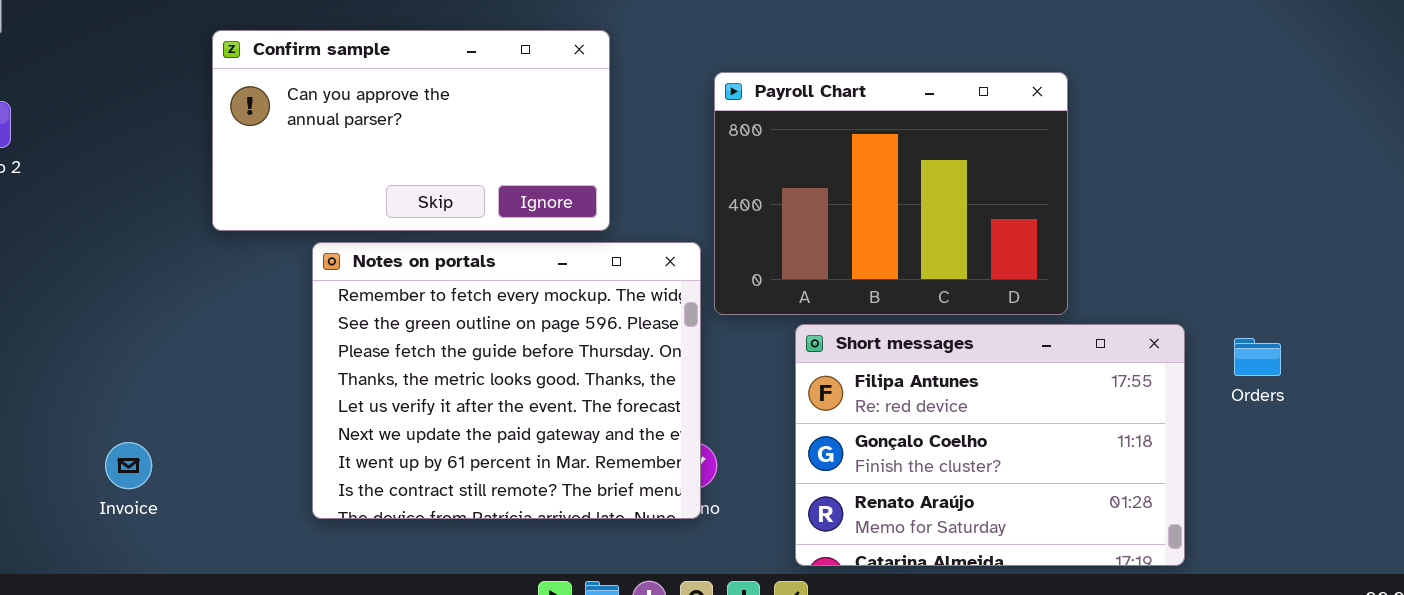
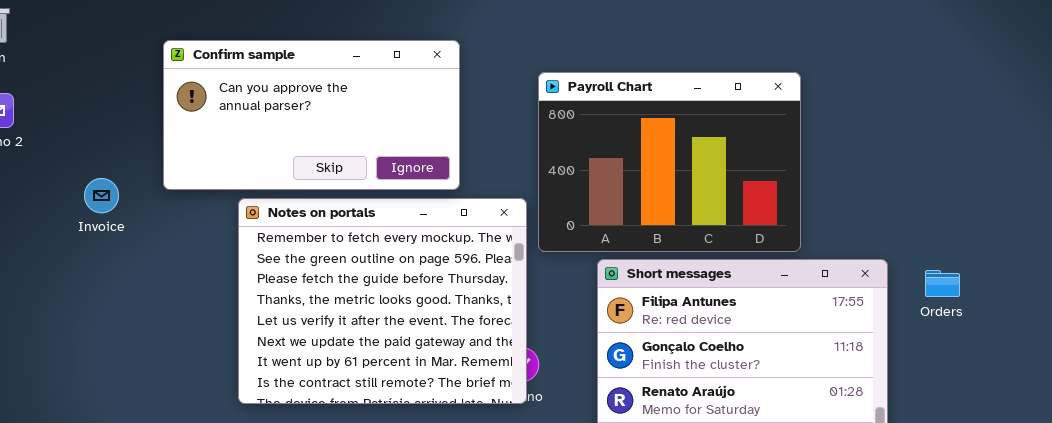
Invoice: [105,442,152,489] -> [84,178,119,213], moved

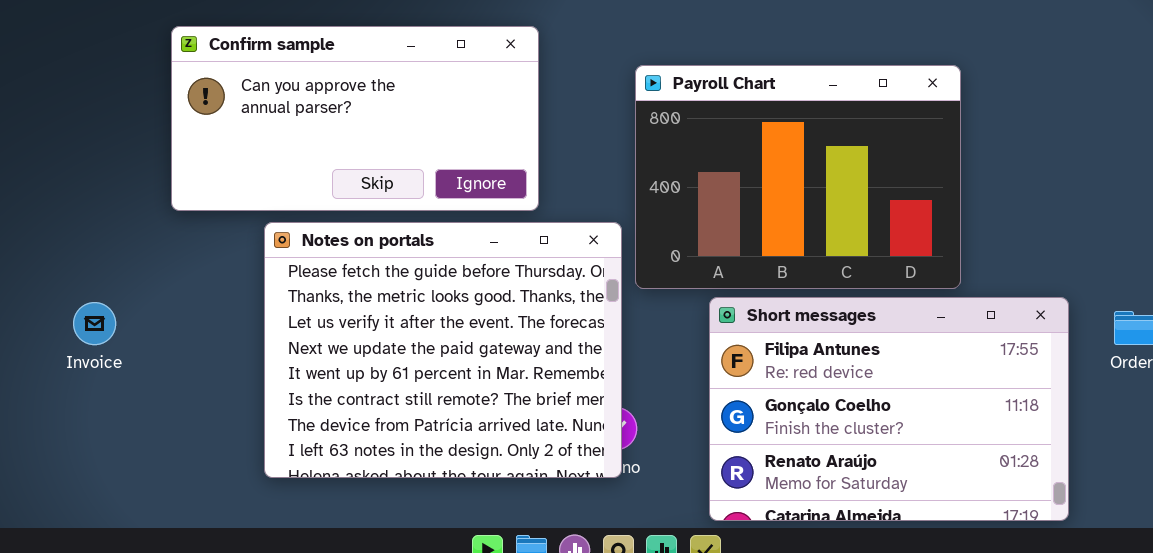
Invoice: [84,178,119,213] -> [73,302,116,345], moved
Notes on portals: [238,198,527,404] -> [264,222,622,478], scrolled down 2 rows

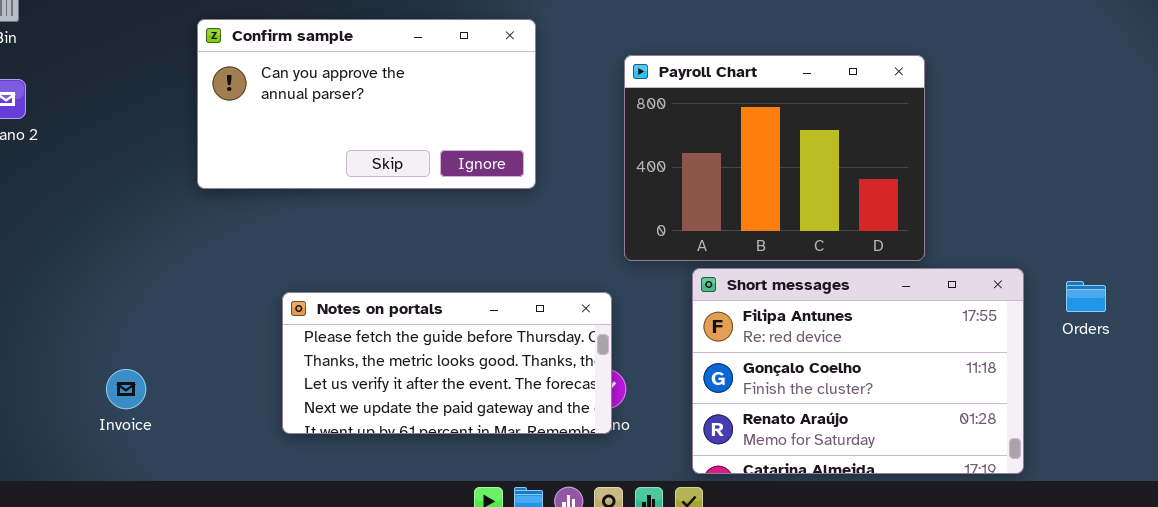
Notes on portals: [264,222,622,478] -> [282,292,612,434], resized
Invoice: [73,302,116,345] -> [106,369,146,409], moved

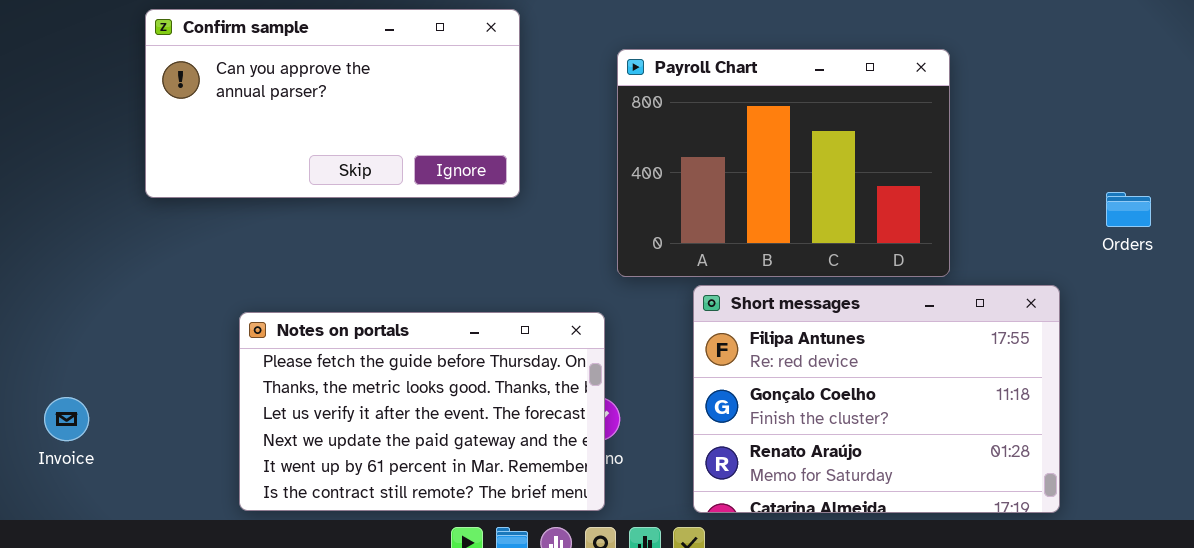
Orders: [1066,281,1106,312] -> [1106,192,1151,227], moved
Notes on portals: [282,292,612,434] -> [239,312,605,511], resized

